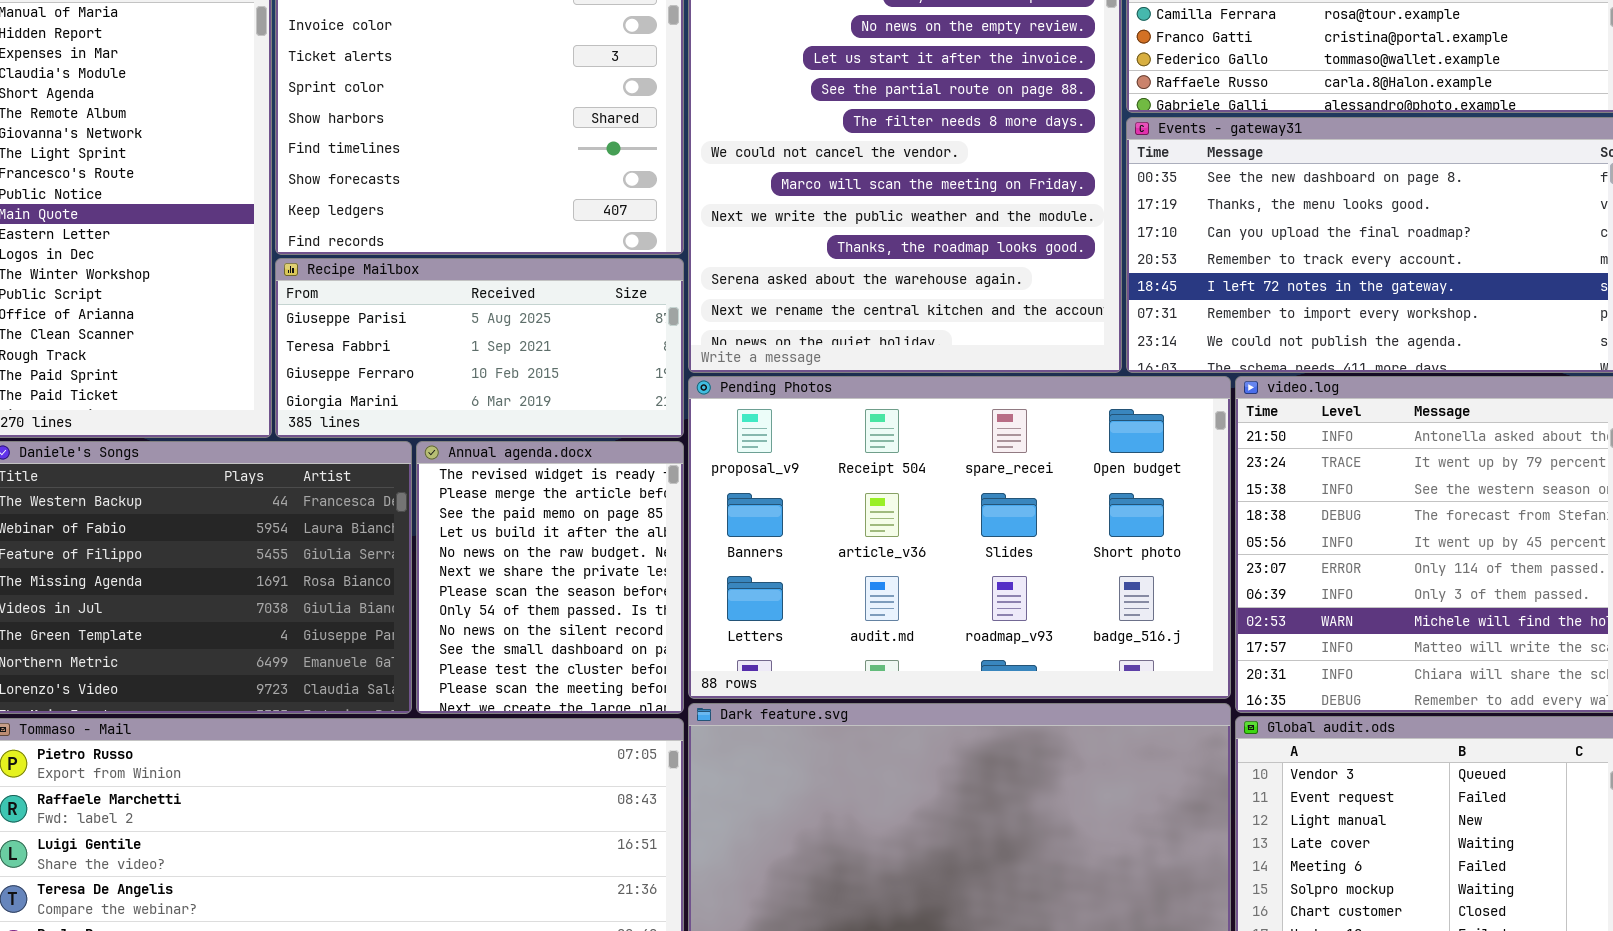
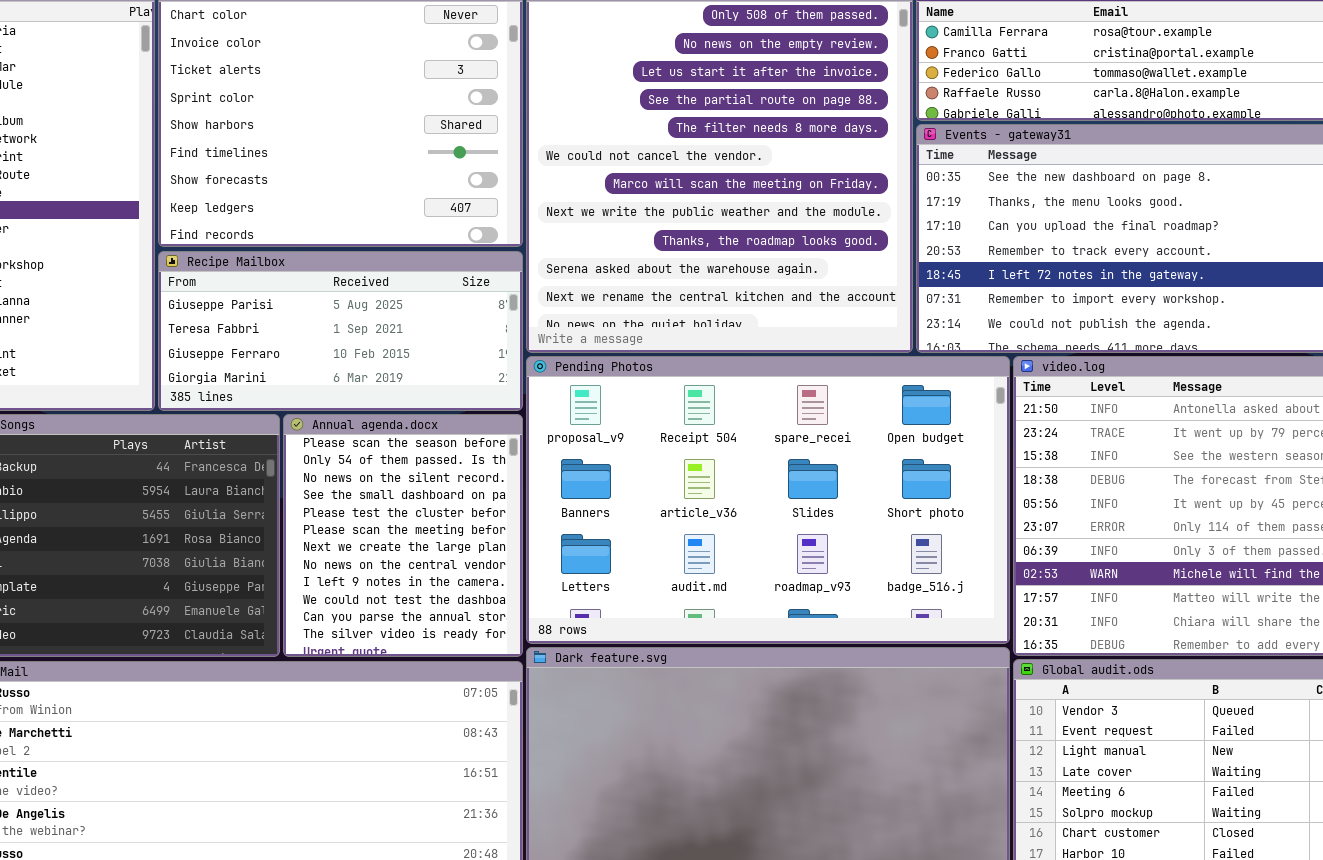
Annual agenda.docx: [416,441,684,714] -> [283,414,523,657], scrolled down 6 rows

